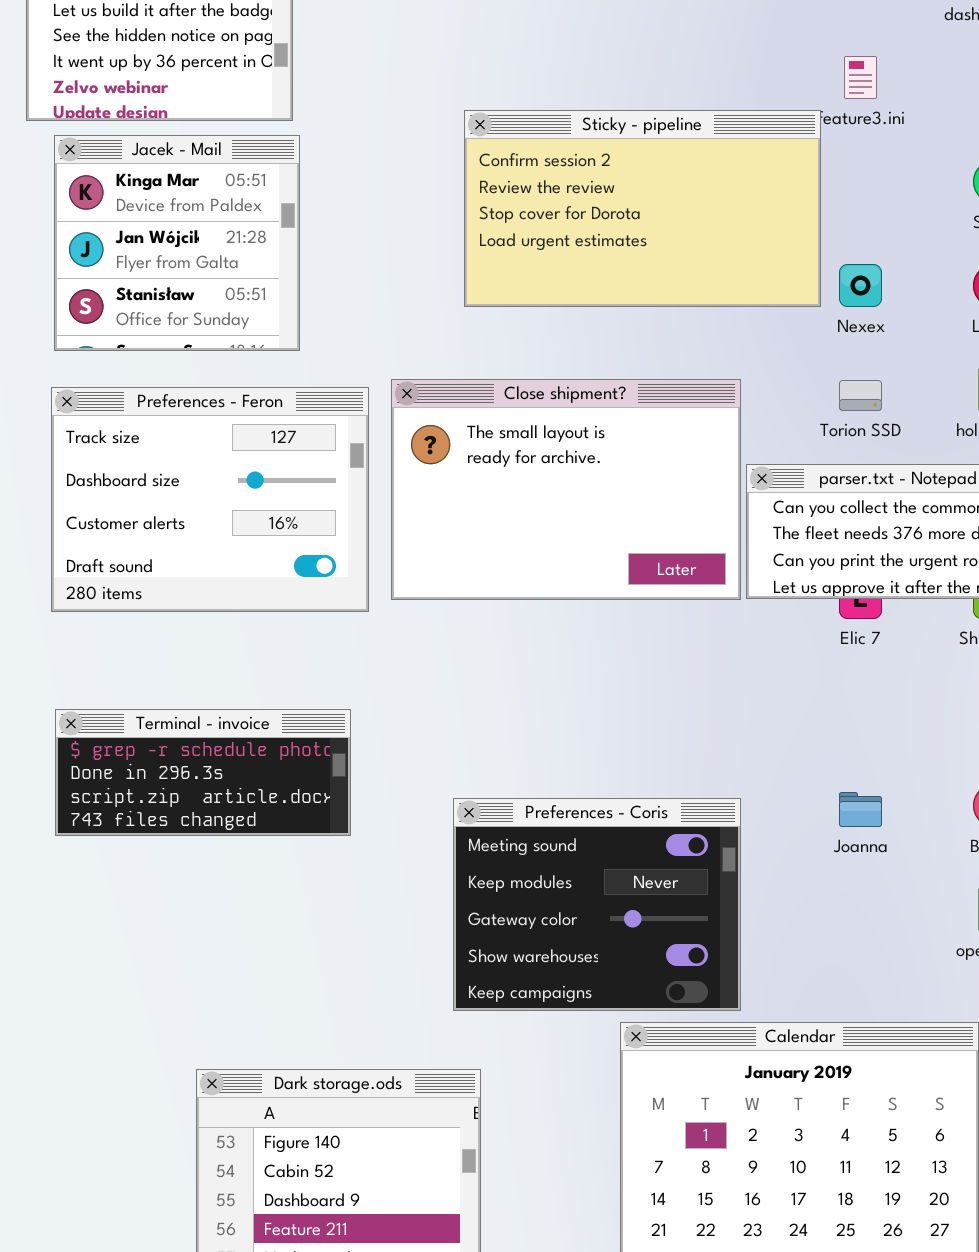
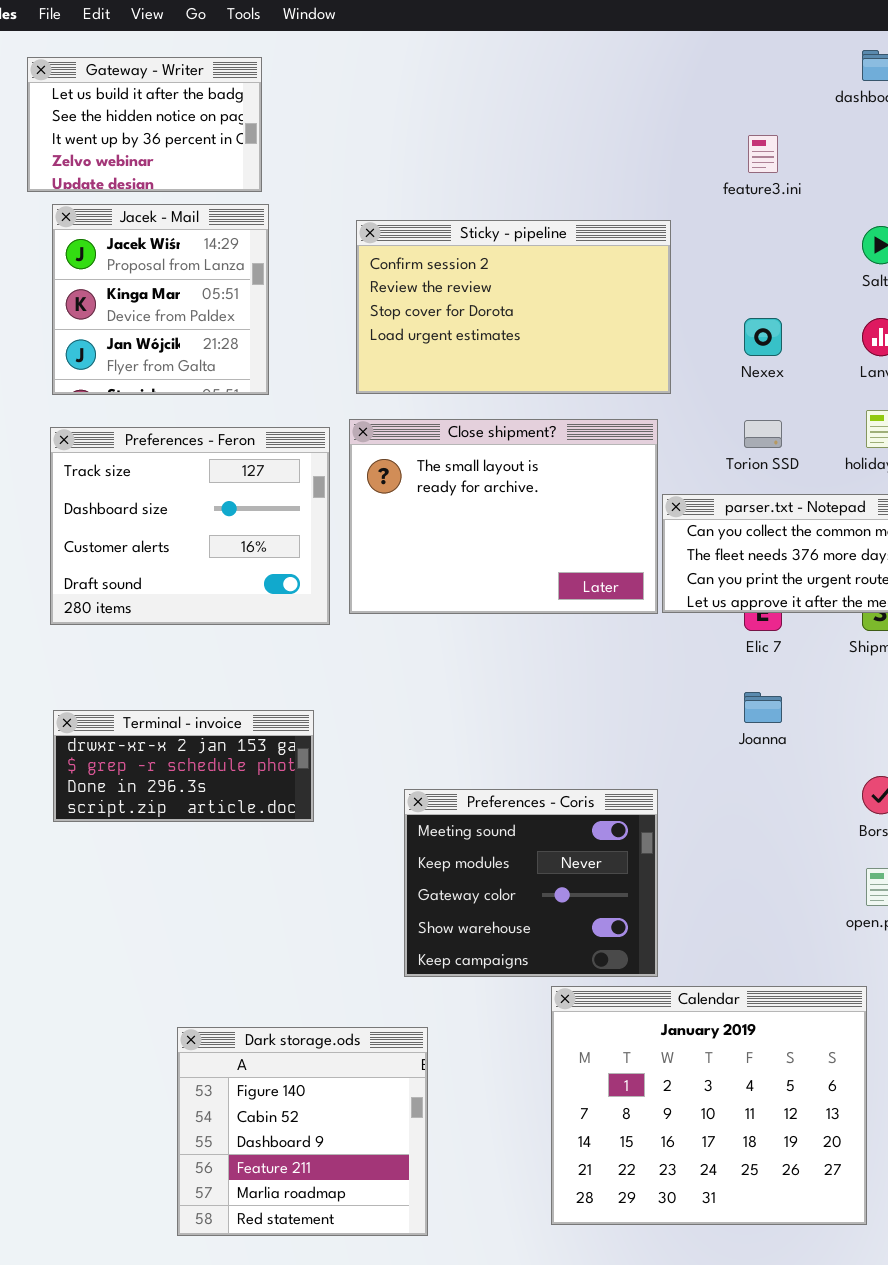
Sticky - pipeline: [464,110,821,307] -> [356,220,671,394], moved
Jacek - Mail: [54,135,300,351] -> [52,204,269,395], scrolled up 1 row
Terminal - invoice: [55,709,351,836] -> [53,710,314,822], scrolled up 1 row
Joanna: [839,792,882,827] -> [744,692,782,723], moved

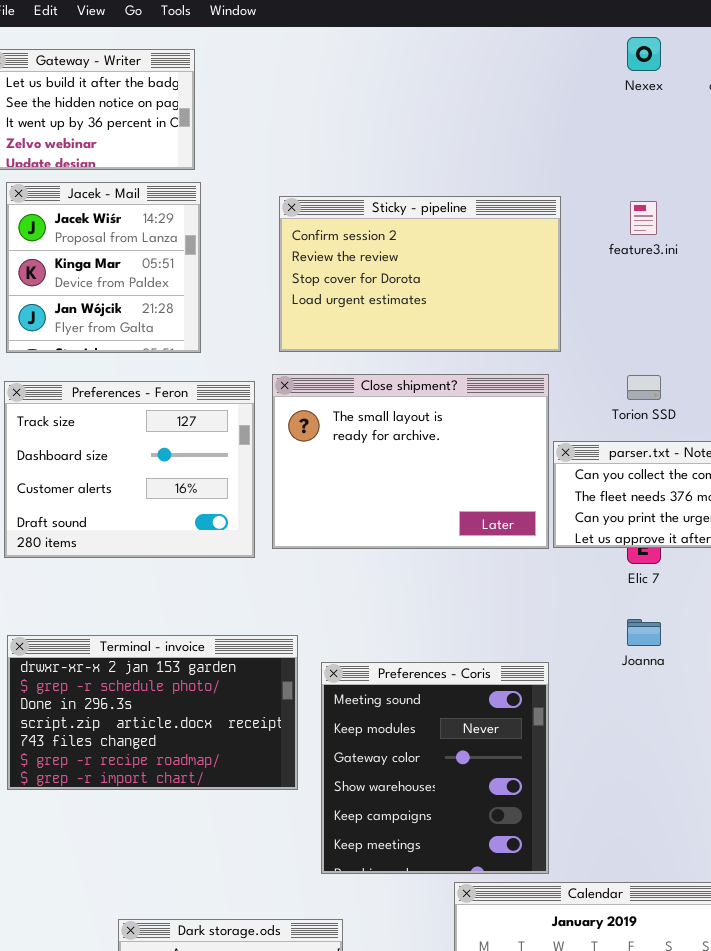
feature3.ini: [748,135,778,173] -> [630,201,657,235], moved
Nexex: [744,318,782,356] -> [627,37,661,71], moved
Terminal - invoice: [53,710,314,822] -> [7,635,298,790], resized
Preferences - Coris: [404,789,658,977] -> [321,662,549,874], resized

